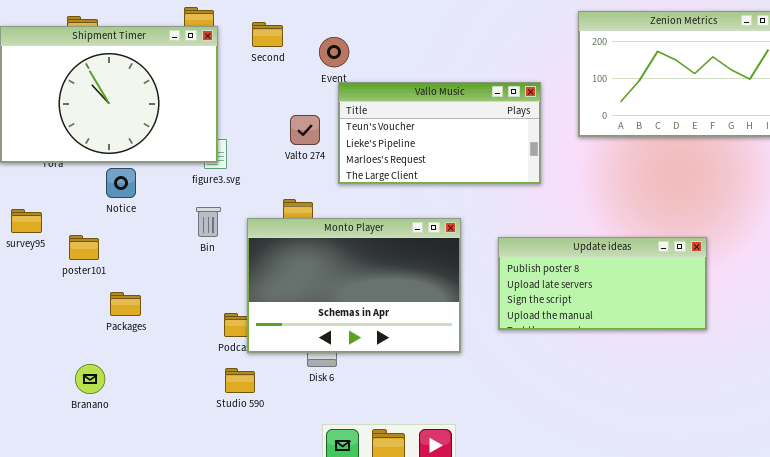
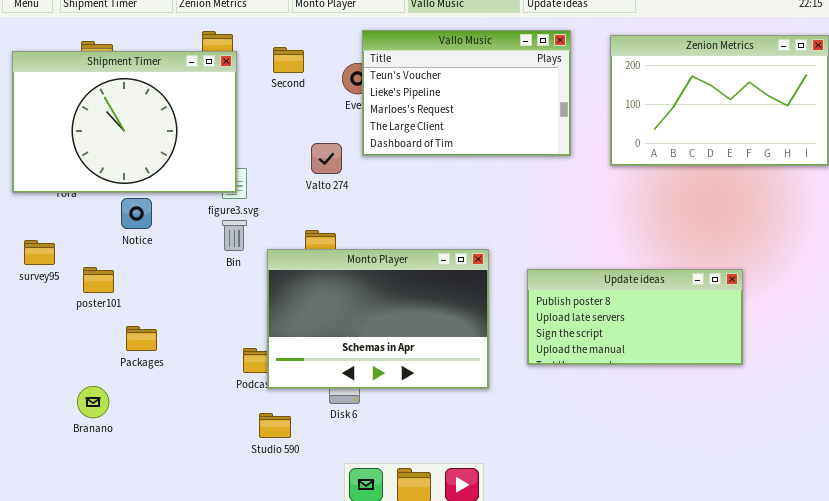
Vallo Music: [338,82,541,184] -> [362,30,571,156], moved, resized
Bin: [196,207,221,237] -> [222,220,247,251], moved
Branano: [75,364,105,394] -> [77,386,109,418], moved
Studio 590: [225,368,255,393] -> [259,413,291,438], moved

